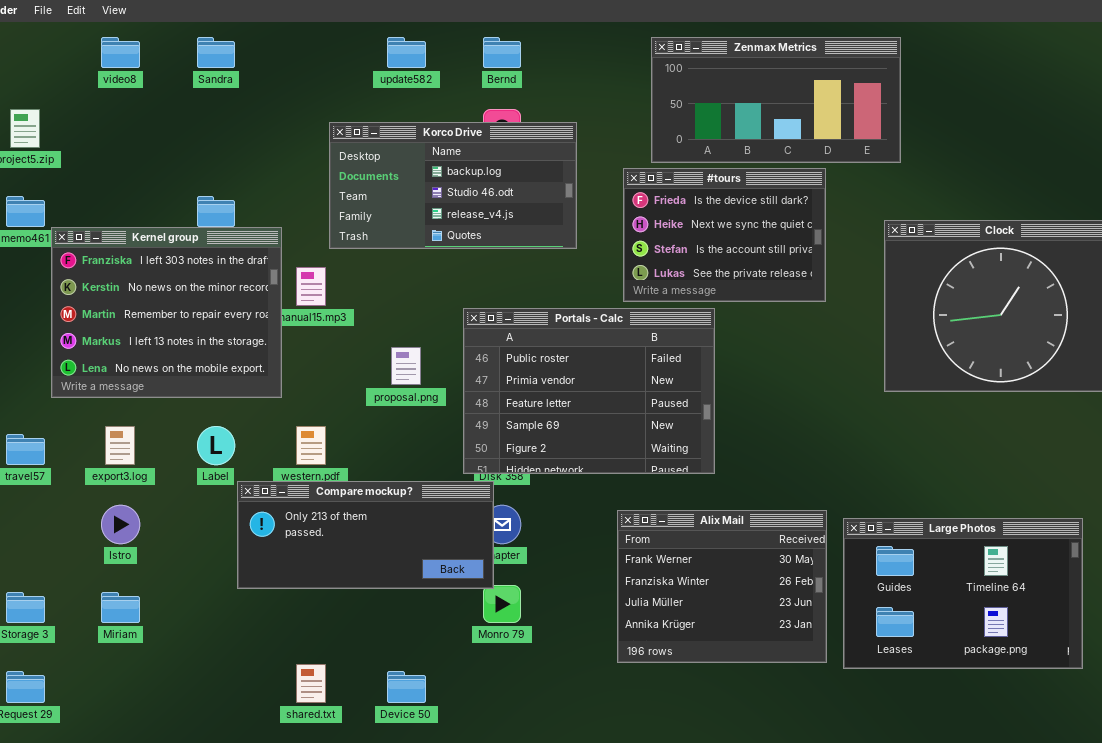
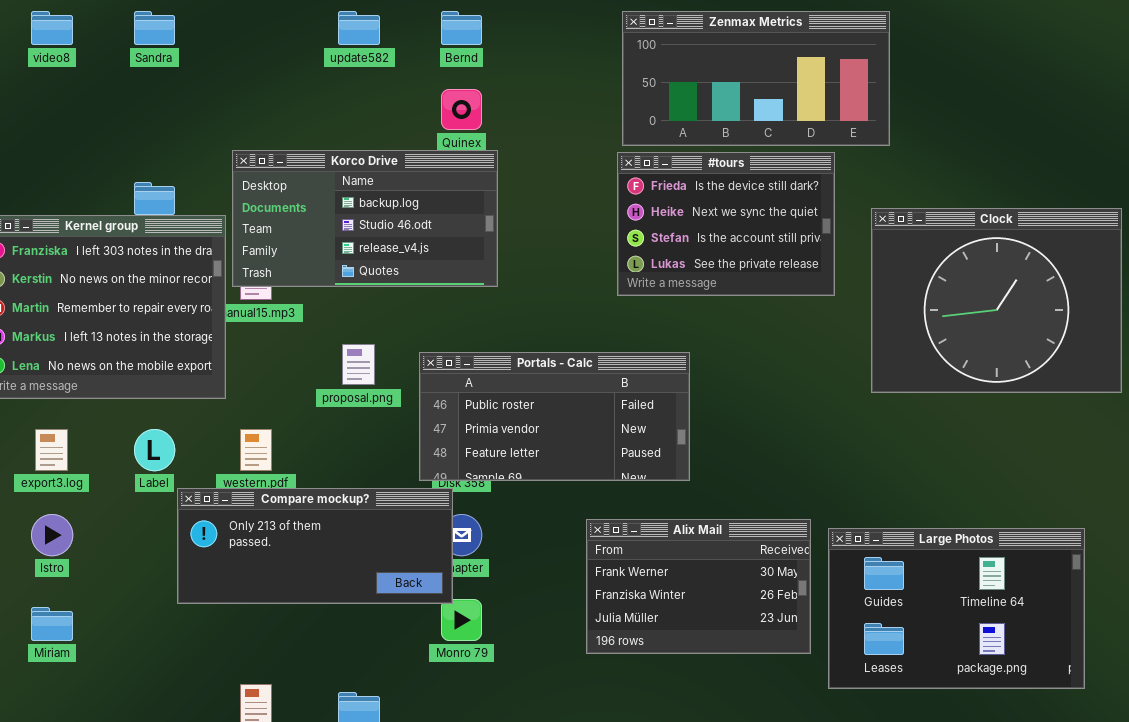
Korco Drive: [329,122,577,249] -> [232,150,498,287], moved
#tours: [623,168,826,302] -> [617,152,835,296], moved
Portals - Calc: [463,308,715,474] -> [419,352,690,481], resized
Alix Mail: [617,510,827,663] -> [586,519,811,654], resized

